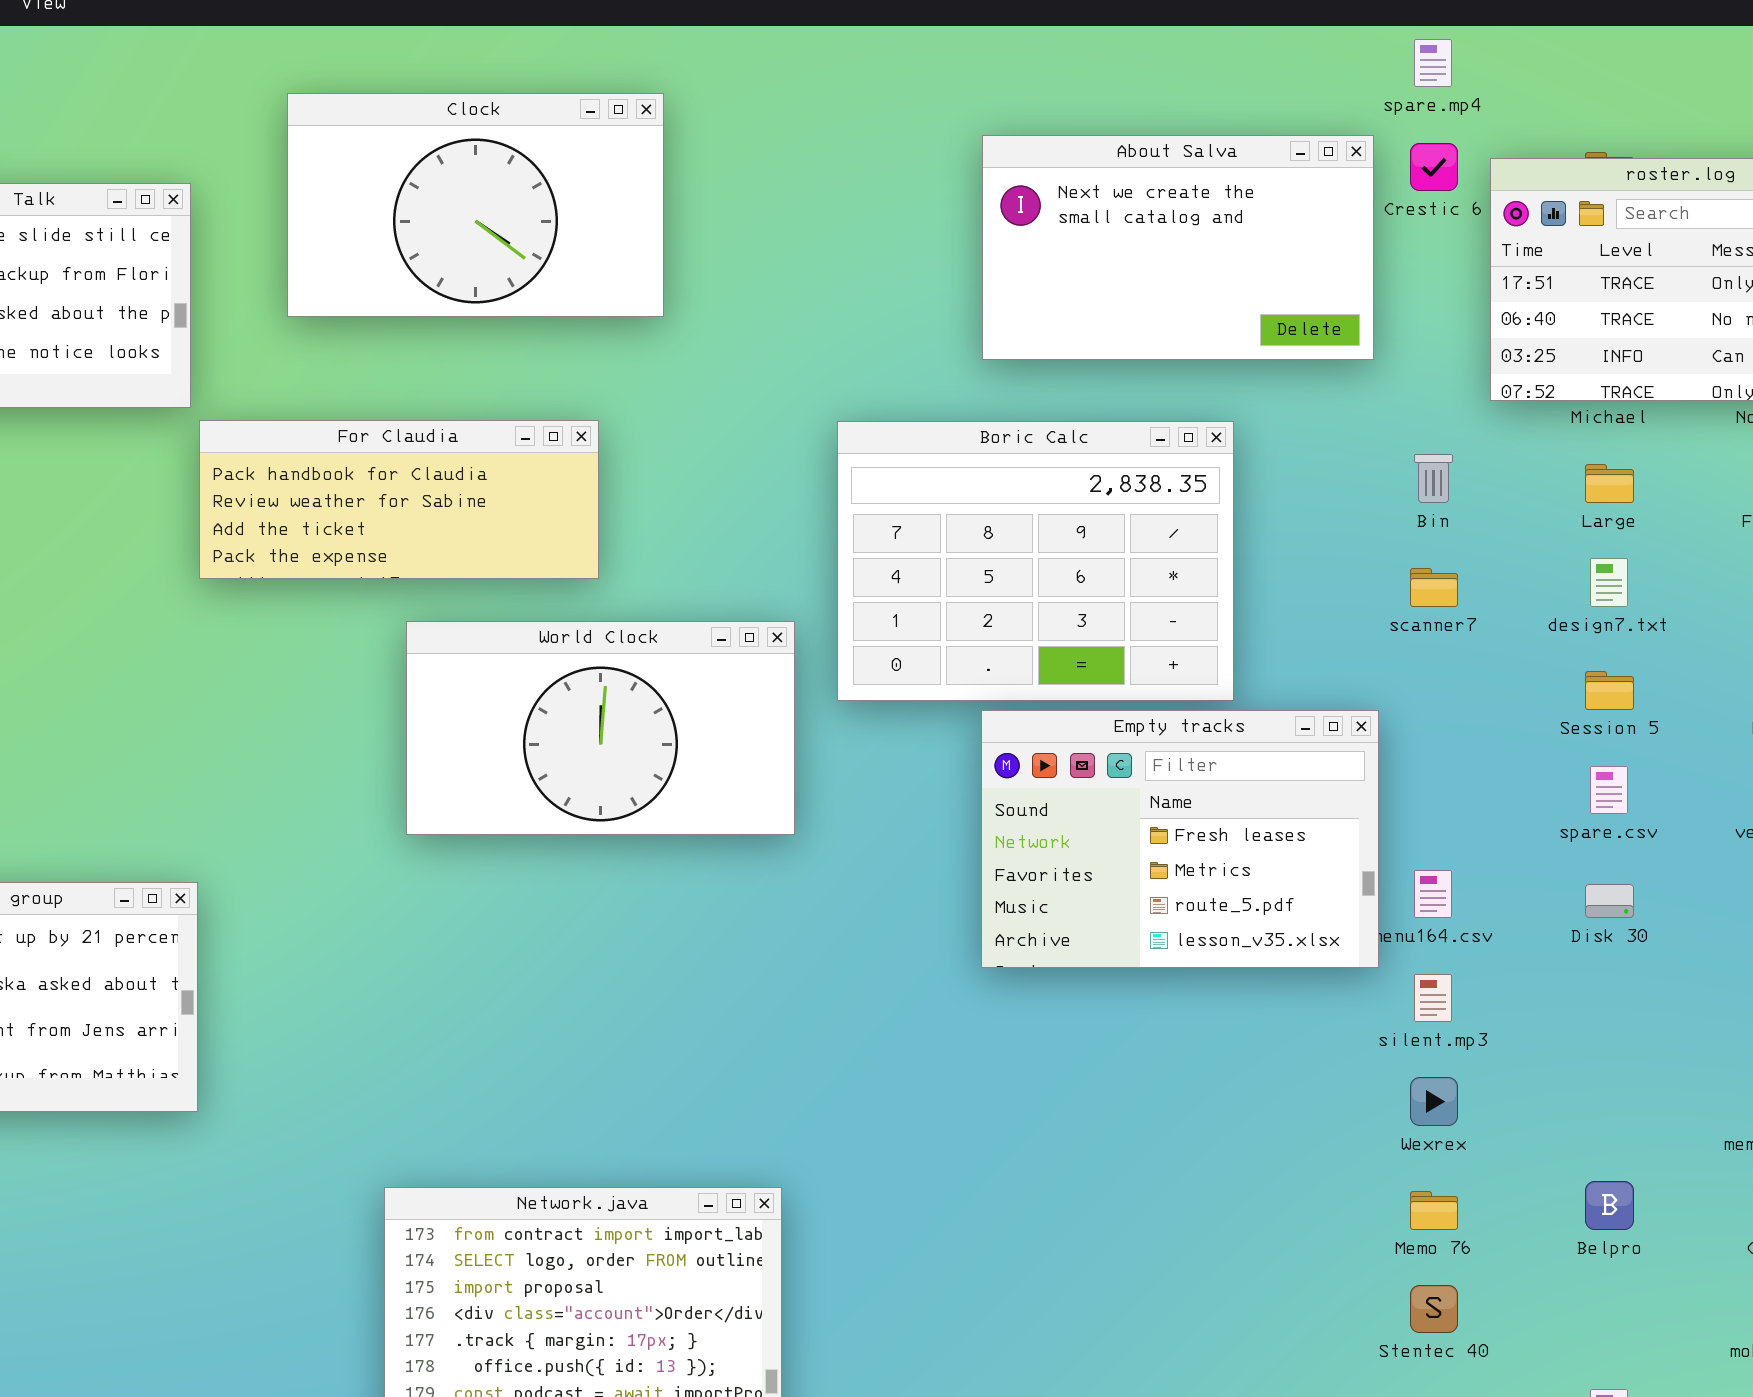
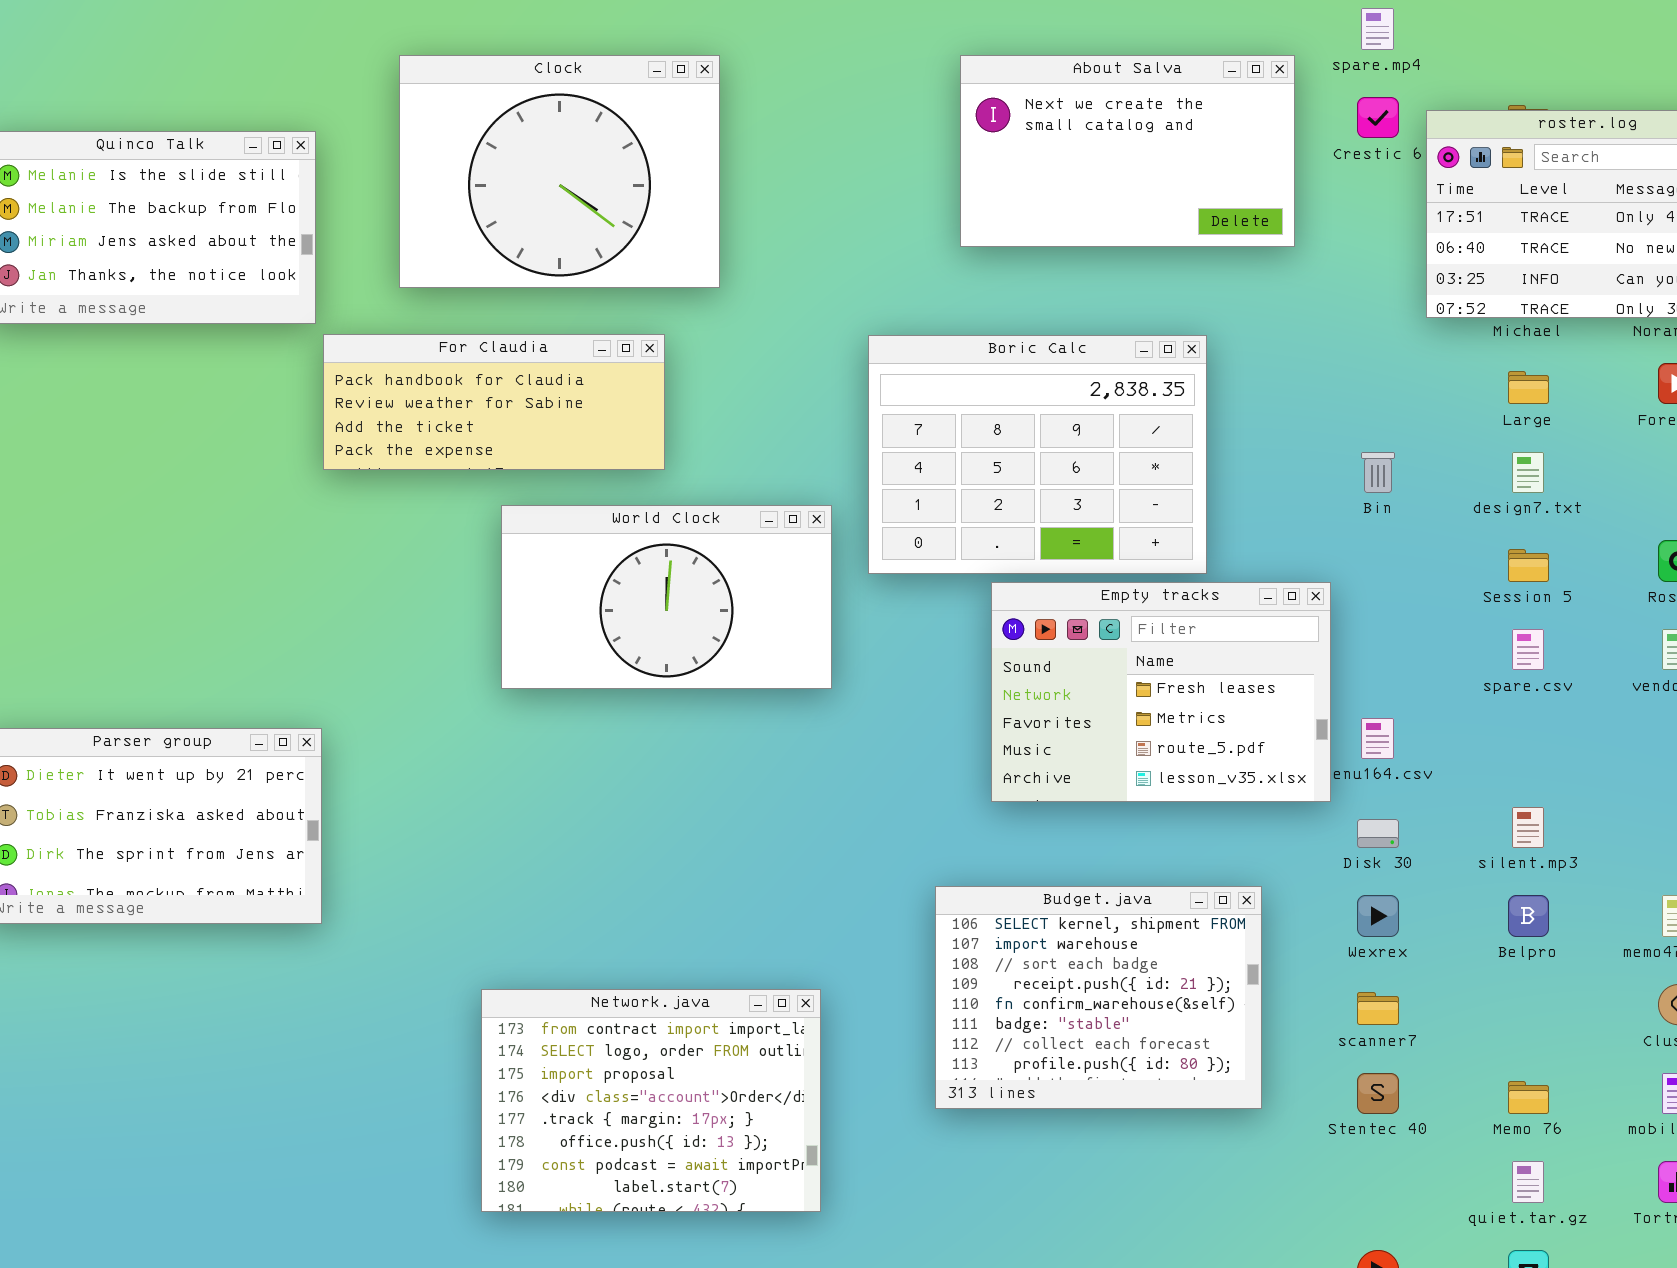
Clock: [287,93,664,317] -> [399,55,720,288], resized
About Salva: [982,135,1374,360] -> [960,55,1295,247], moved
Bin: [1414,454,1453,503] -> [1361,452,1395,493], moved
scanner7: [1410,568,1458,607] -> [1357,992,1399,1025], moved
Disk 30: [1585,884,1634,918] -> [1357,819,1399,848], moved
silent.mp3: [1414,974,1452,1022] -> [1512,807,1544,848], moved
Budget.java: none -> [935,886,1262,1109], opened
Belpro: [1585,1181,1634,1230] -> [1508,895,1549,937], moved
Memo 76: [1410,1191,1458,1230] -> [1508,1081,1549,1114], moved

